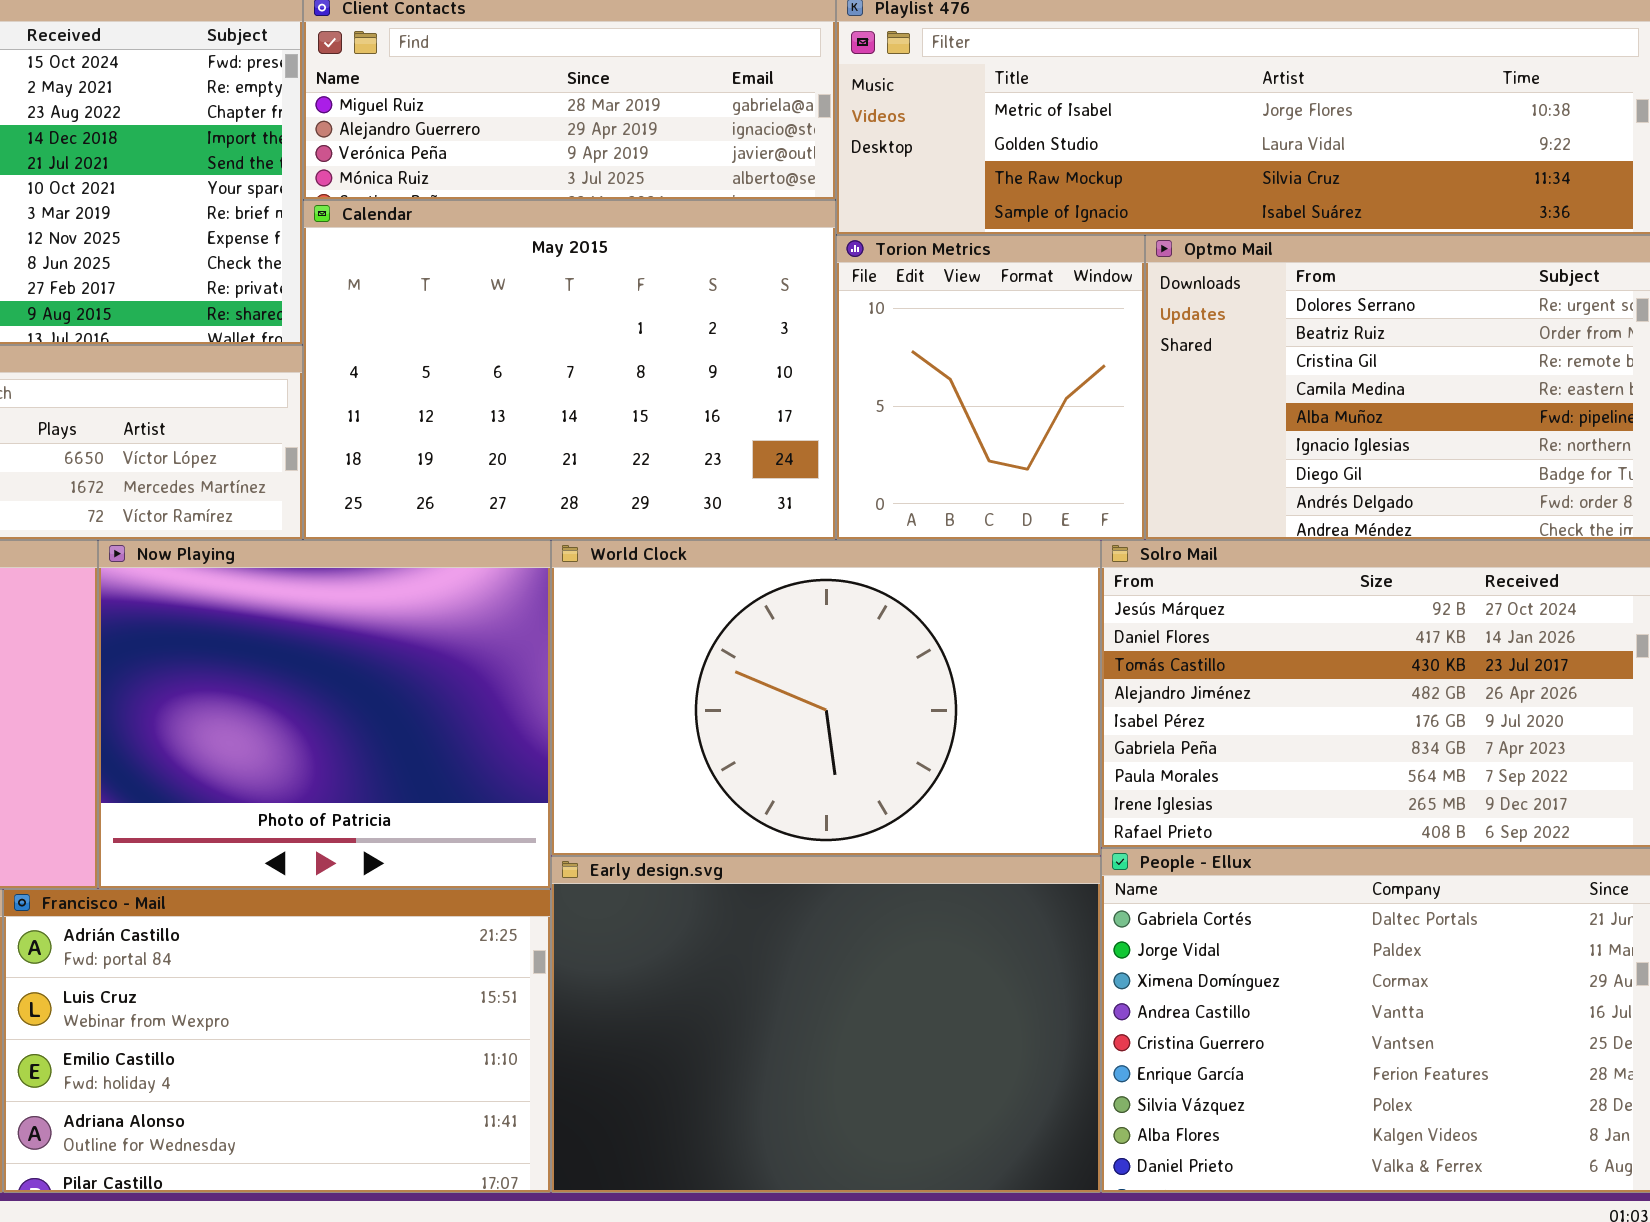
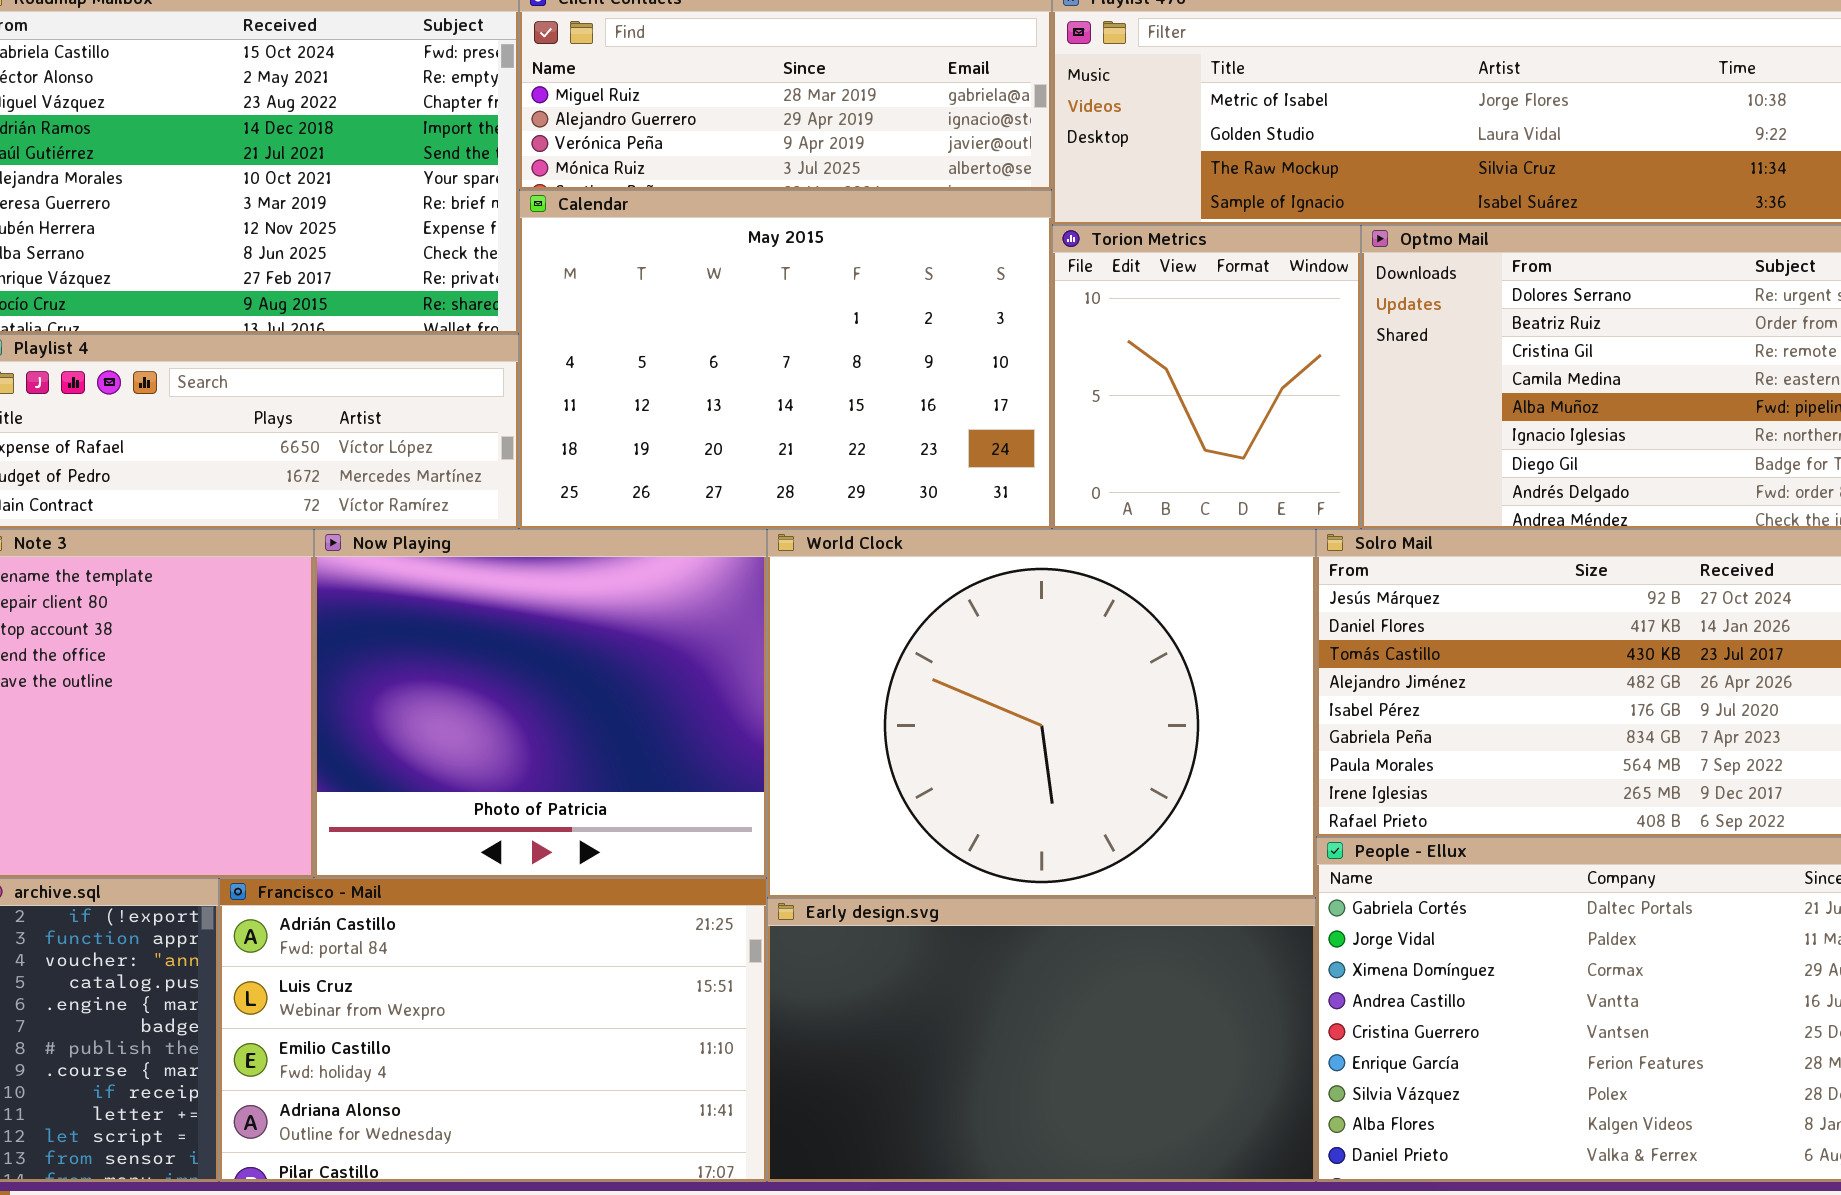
World Clock: [551,540,1101,856] -> [767,529,1316,898], resized
Early design.svg: [551,856,1101,1193] -> [767,898,1316,1182], resized

